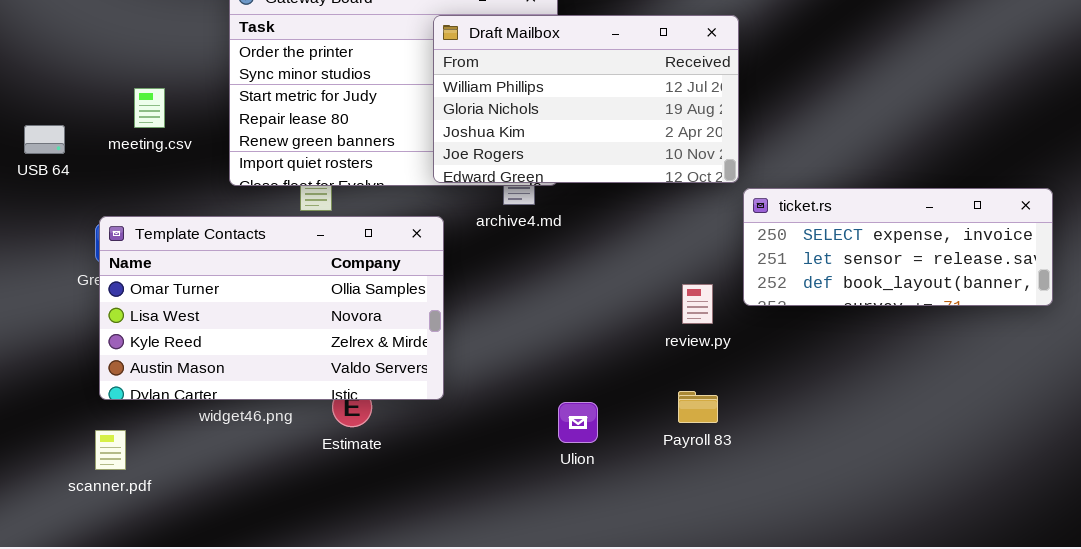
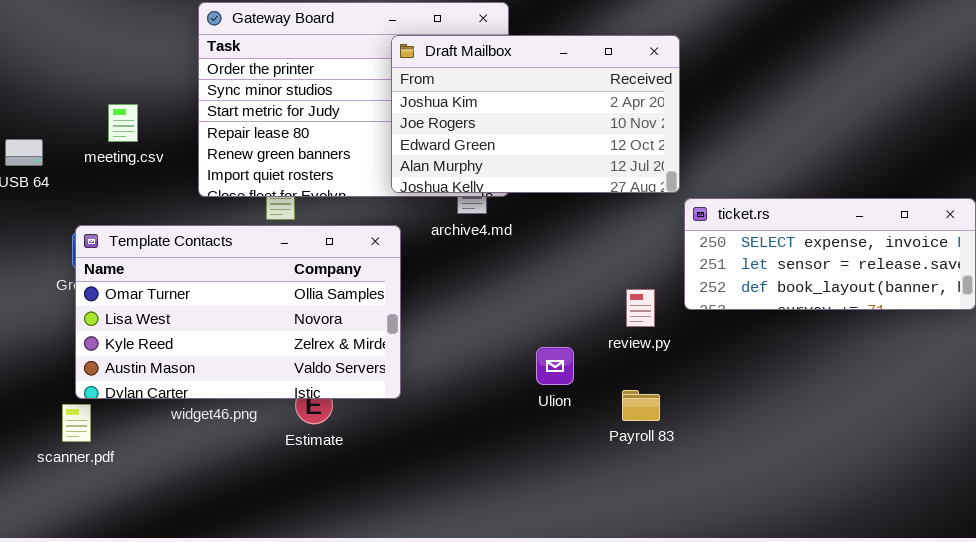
Draft Mailbox: [433,15,739,183] -> [391,35,680,193], scrolled down 2 rows
Ulion: [558,402,598,443] -> [536,347,574,385], moved
scanner.pdf: [95,430,126,470] -> [62,404,91,442], moved

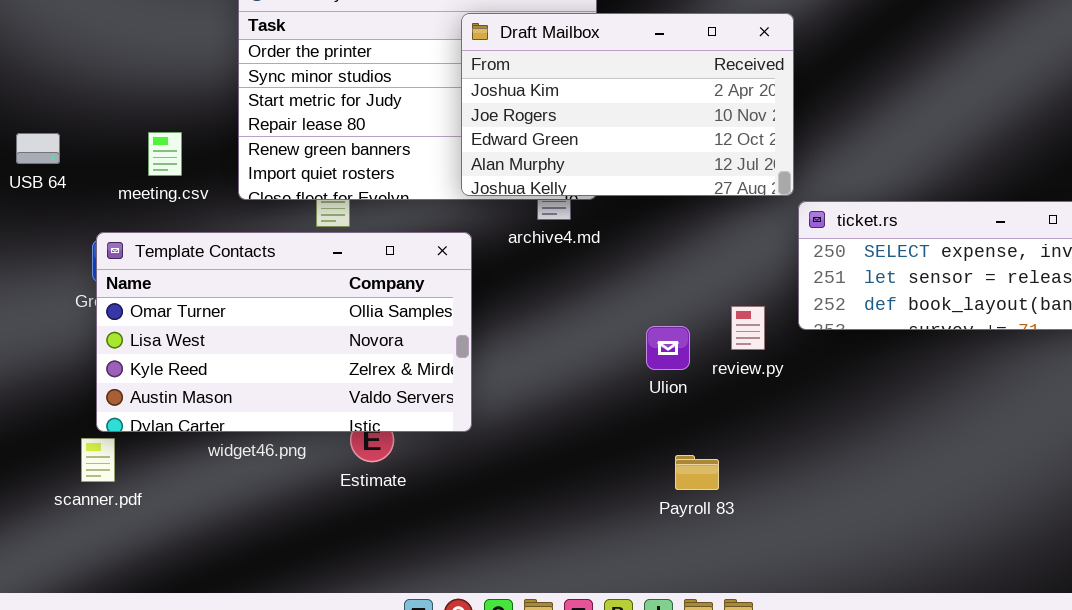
meeting.csv: [108,104,138,142] -> [148,132,182,176], moved
Ulion: [536,347,574,385] -> [646,326,690,370], moved
Payroll 83: [622,390,660,421] -> [675,455,719,490], moved

